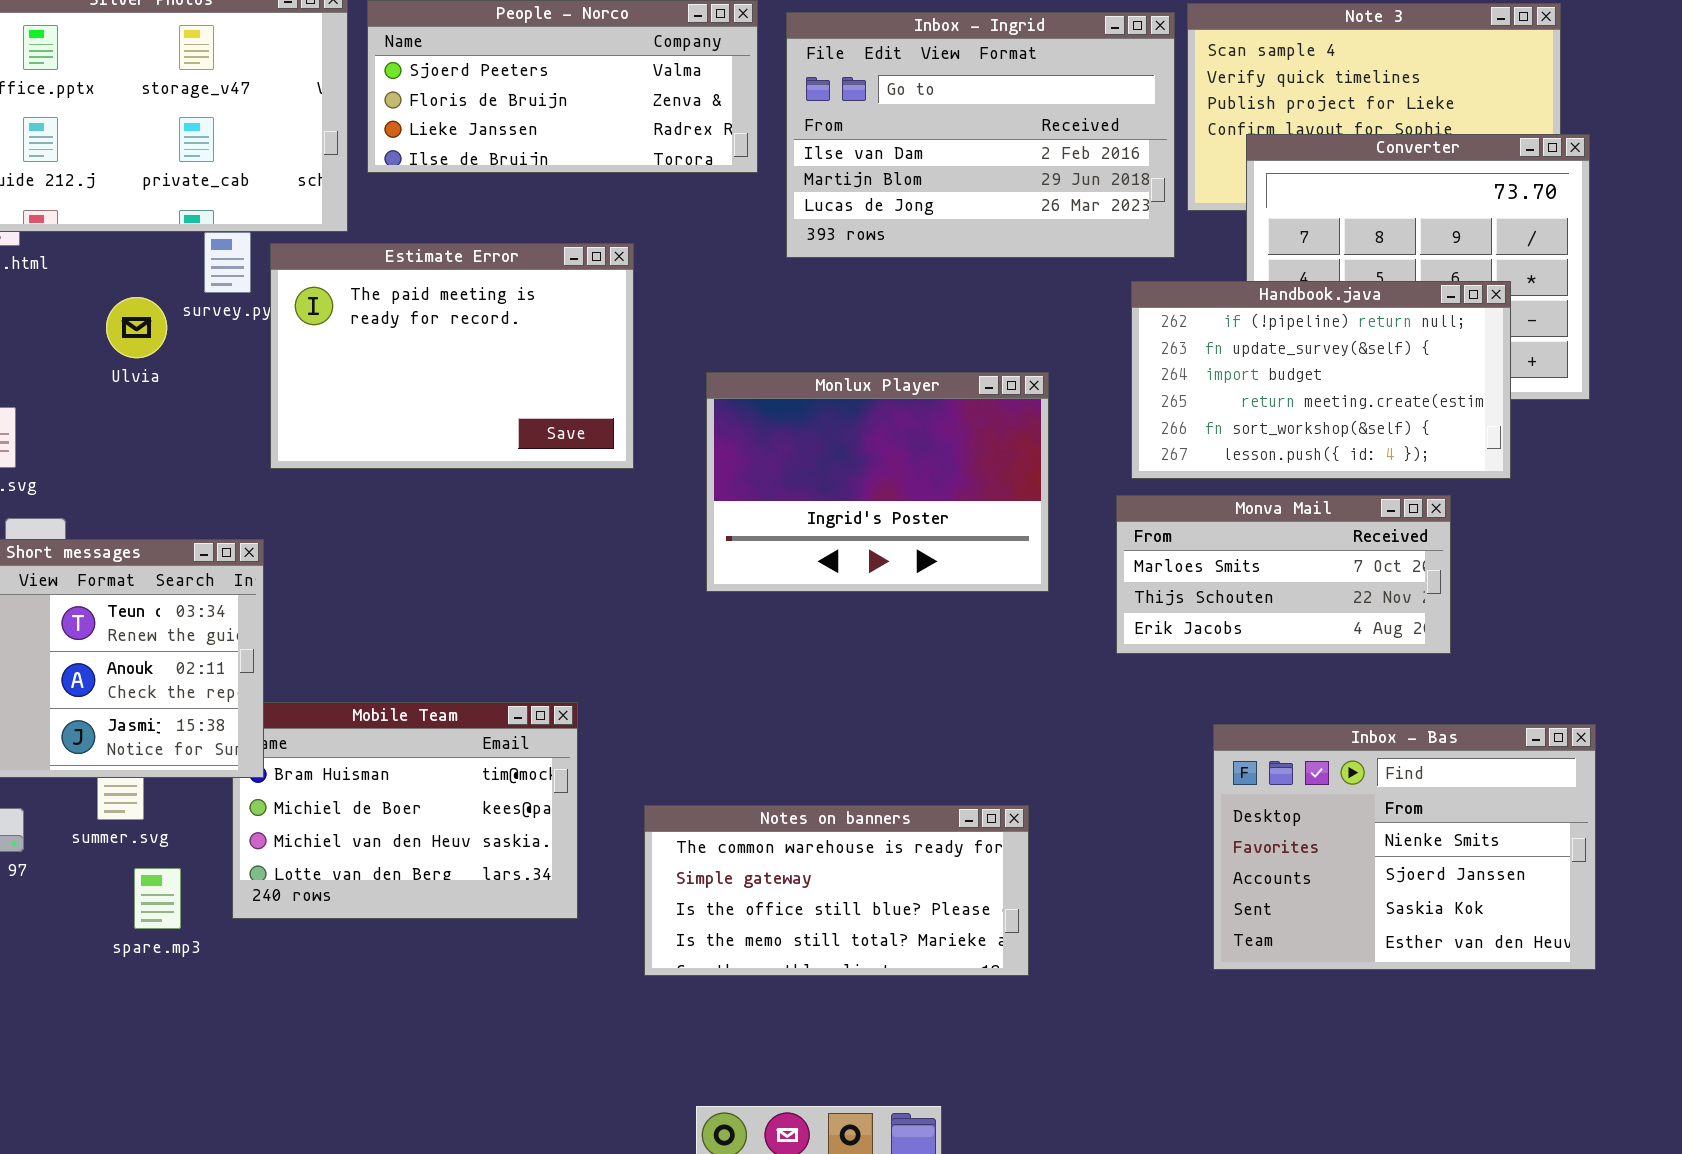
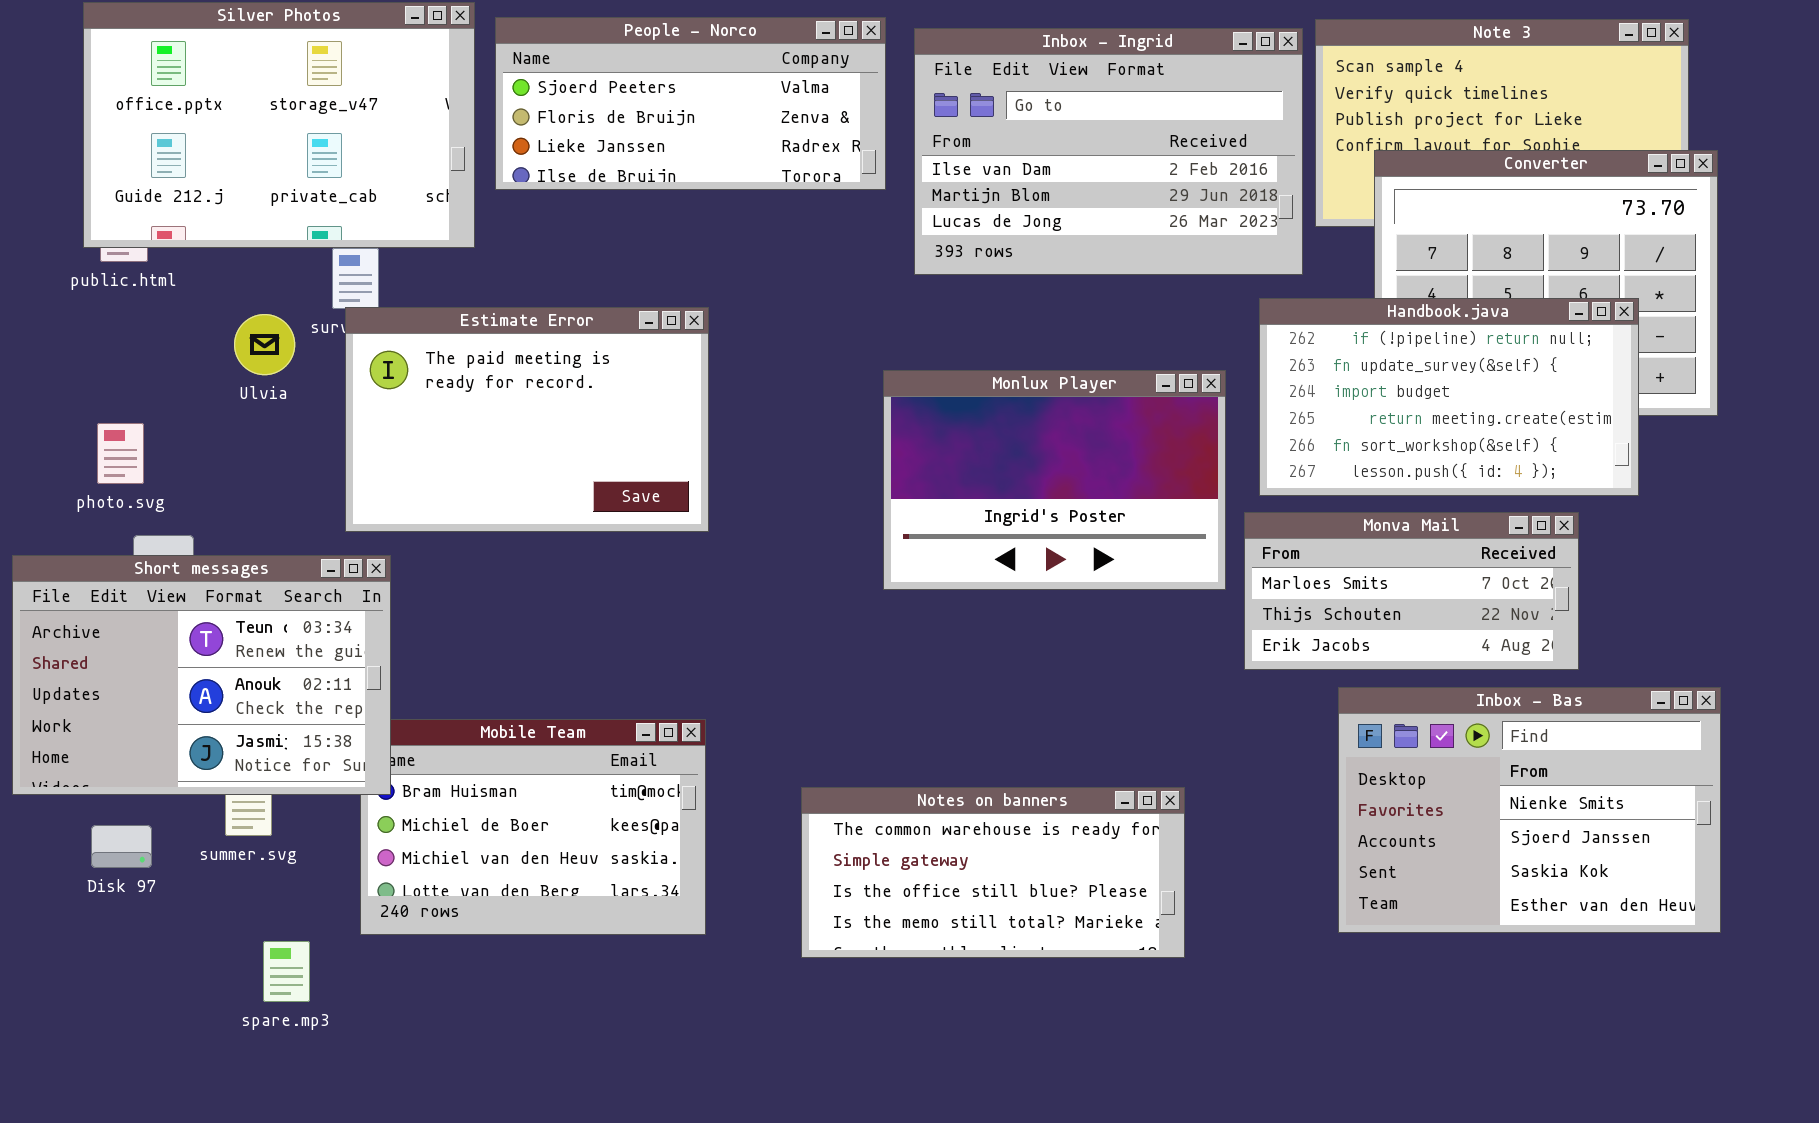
Estimate Error: [270,243,634,469] -> [345,307,709,532], moved
Monlux Player: [706,372,1049,592] -> [883,370,1226,590], moved
Inbox - Bas: [1213,724,1596,970] -> [1338,687,1721,933], moved
Notes on banners: [644,805,1029,976] -> [801,787,1185,958], moved
spare.mp3: [134,868,181,929] -> [263,941,310,1002], moved

